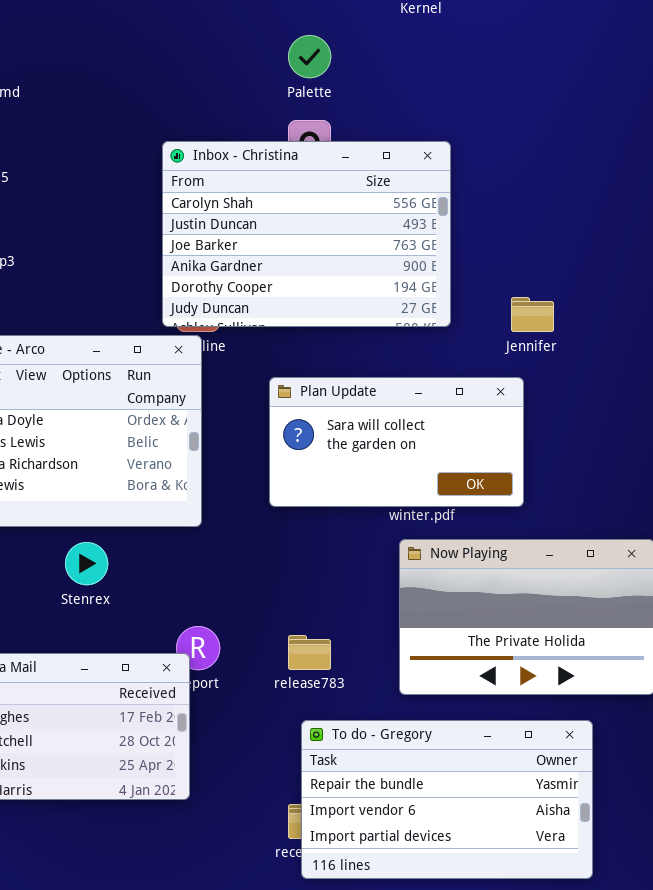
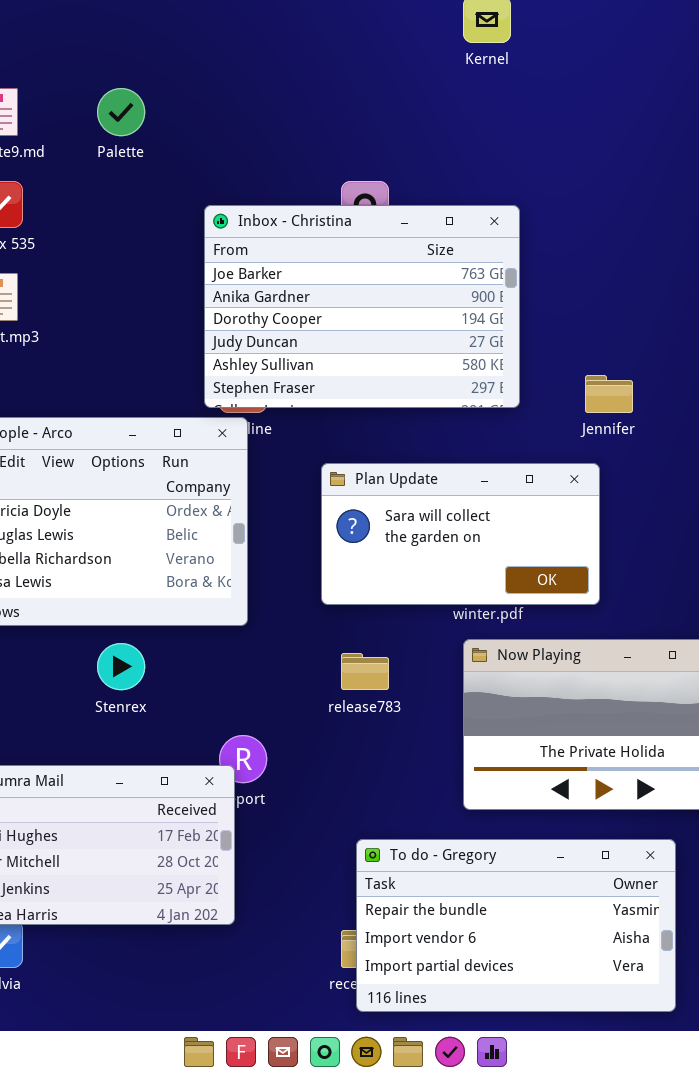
Palette: [288,35,331,78] -> [97,88,145,136], moved
Inbox - Christina: [162,141,451,327] -> [204,205,520,408], scrolled down 2 rows
release783: [288,635,331,670] -> [341,653,389,690], moved

